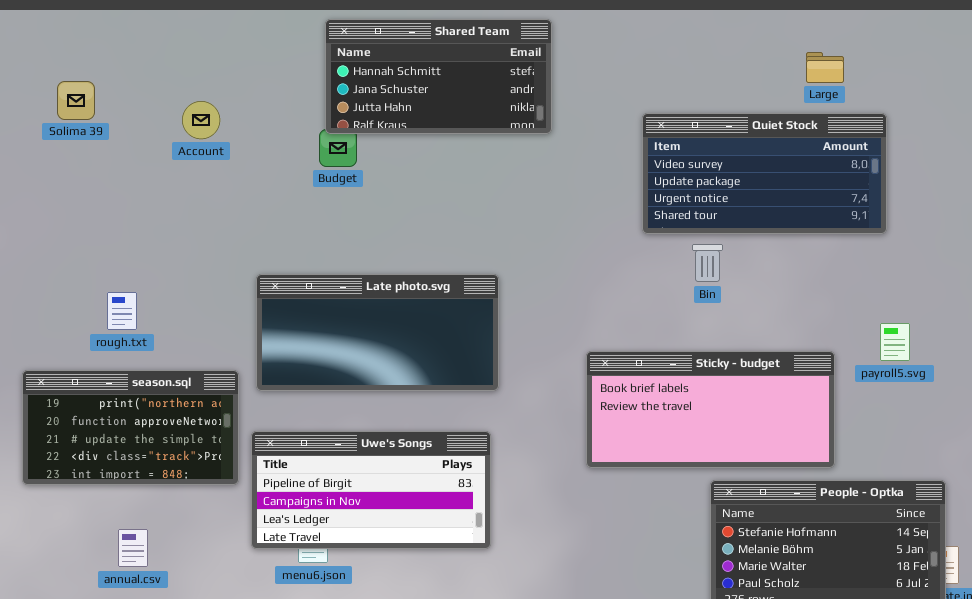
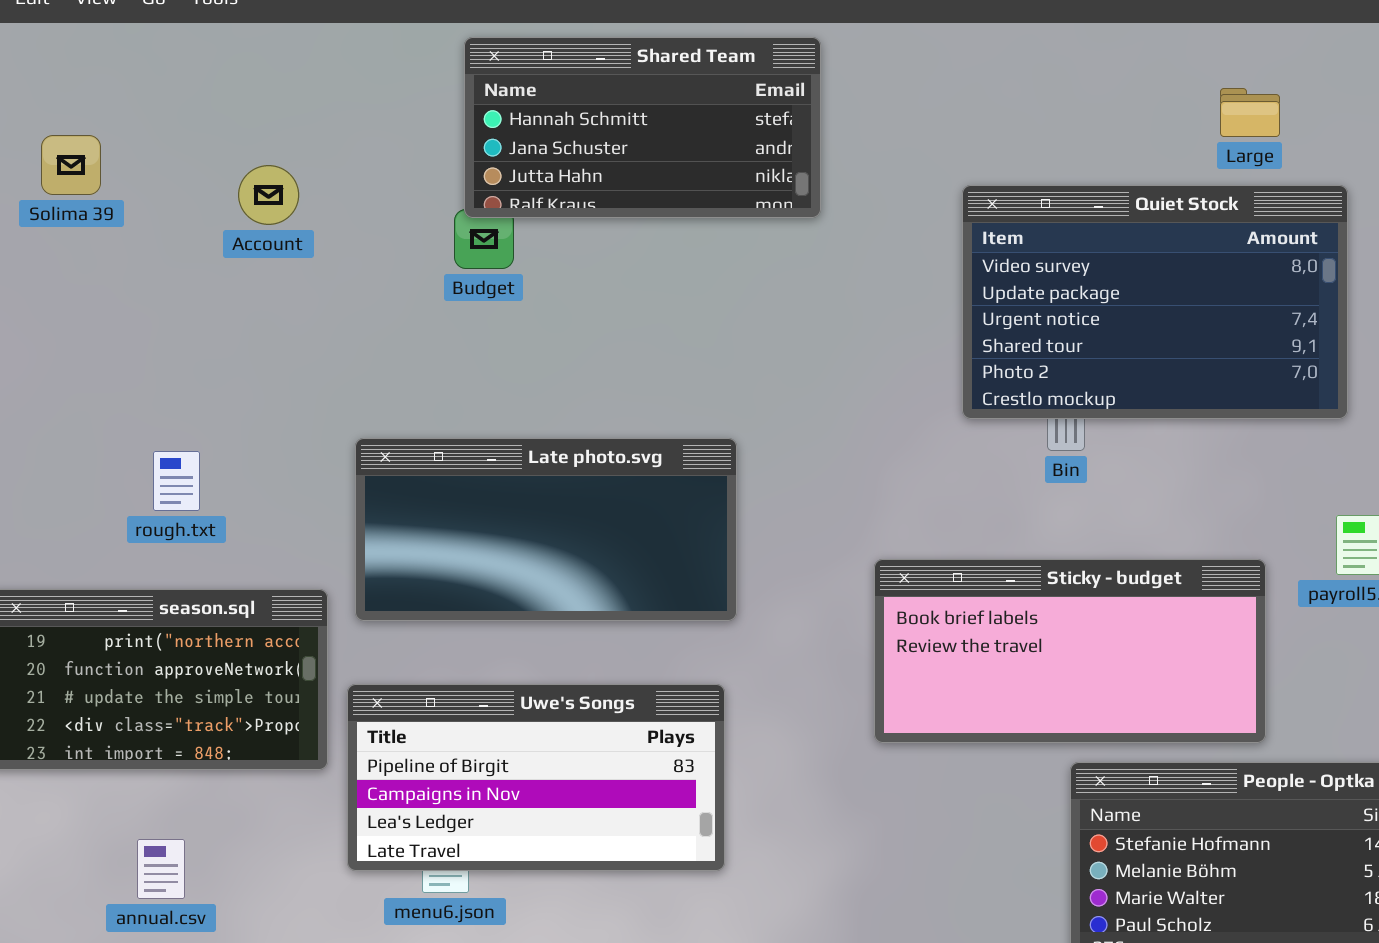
Quiet Stock: [642,113,887,234] -> [962,185,1348,419], resized
rough.txt: [107,292,137,330] -> [153,451,200,511], moved

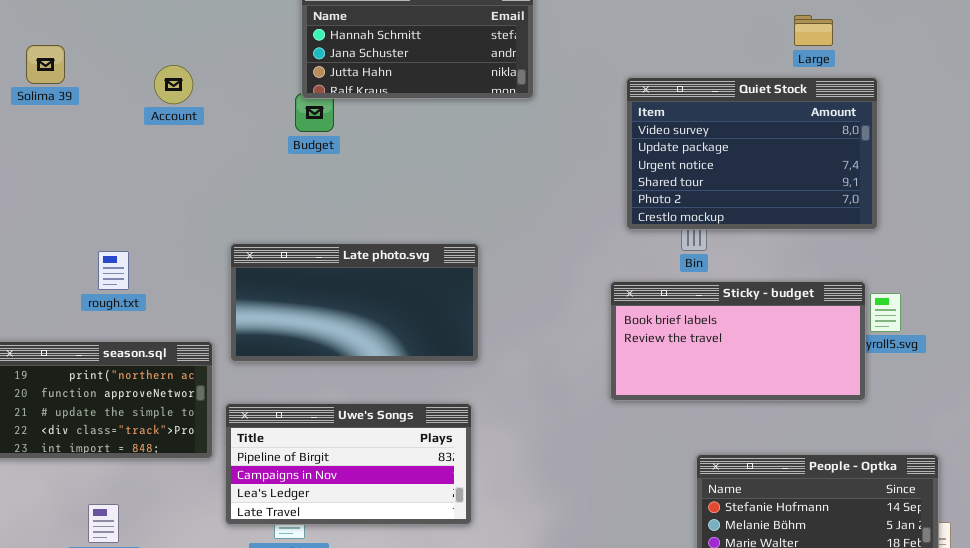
Sticky - budget: [874,559,1266,743] -> [610,281,866,401], moved

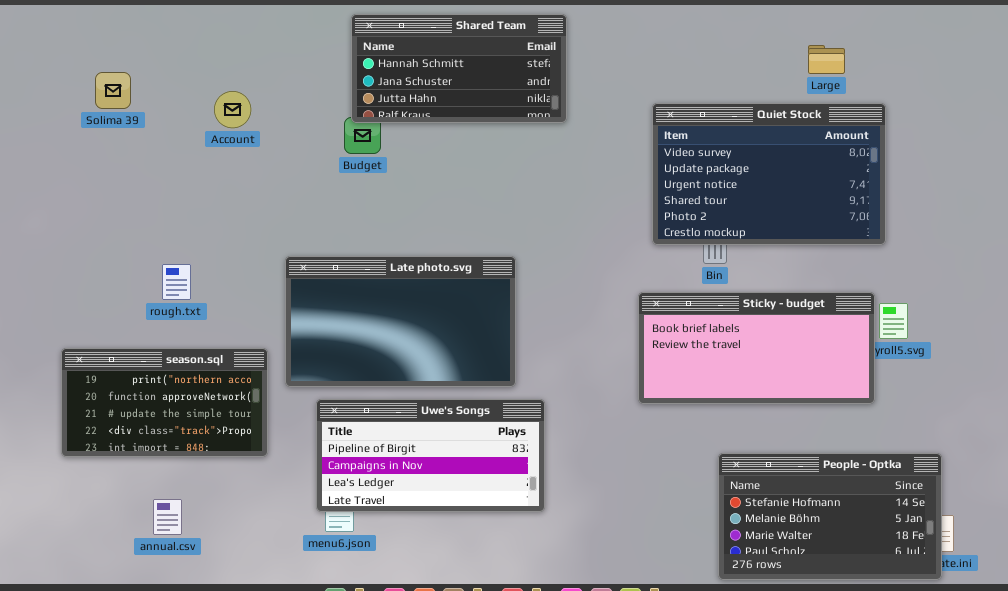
Late photo.svg: [230,243,479,362] -> [285,256,516,387], resized
Uwe's Songs: [225,403,472,525] -> [316,399,545,512], moved

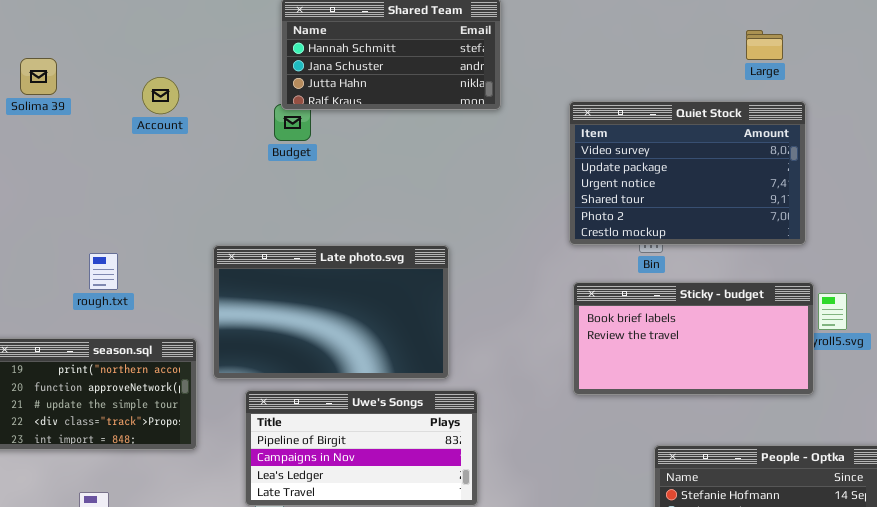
Quiet Stock: [652,103,886,245] -> [569,101,806,245], moved

